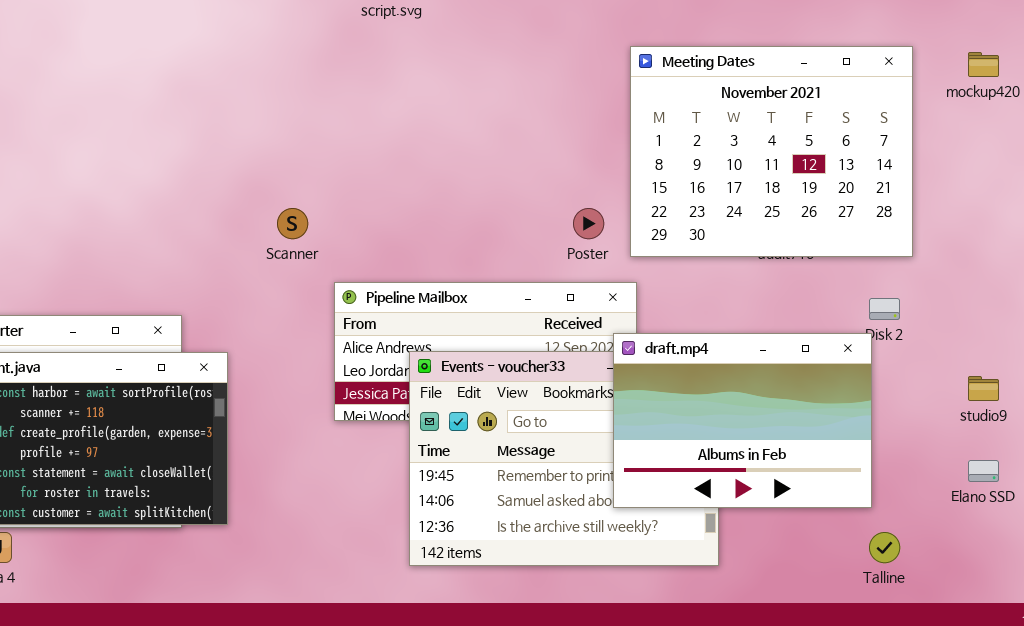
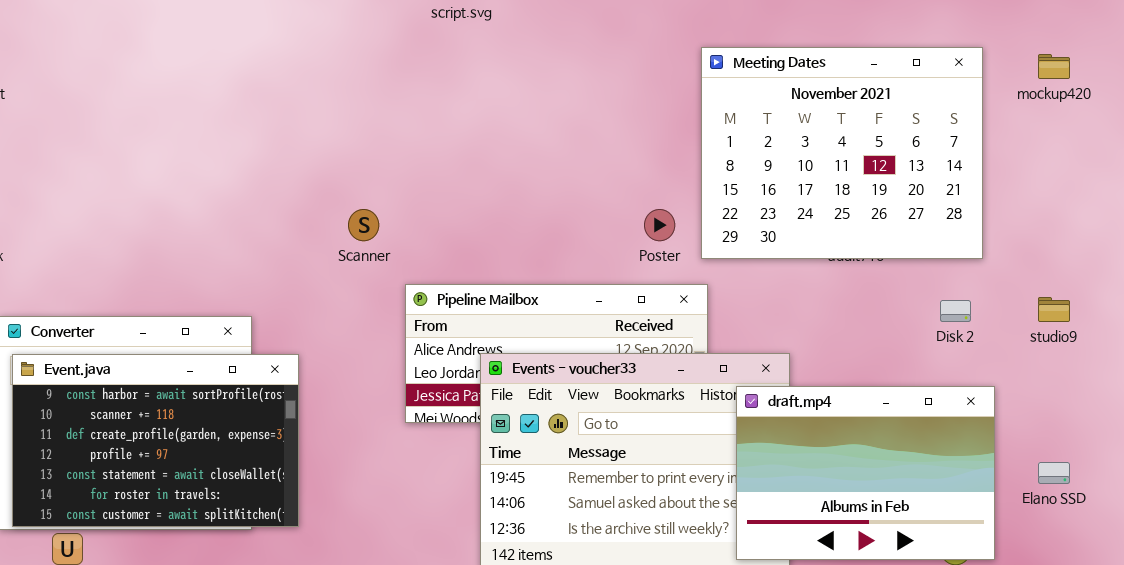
draft.mp4: [613,333,872,508] -> [736,386,995,560], moved
studio9: [968,376,999,401] -> [1038,297,1070,322], moved

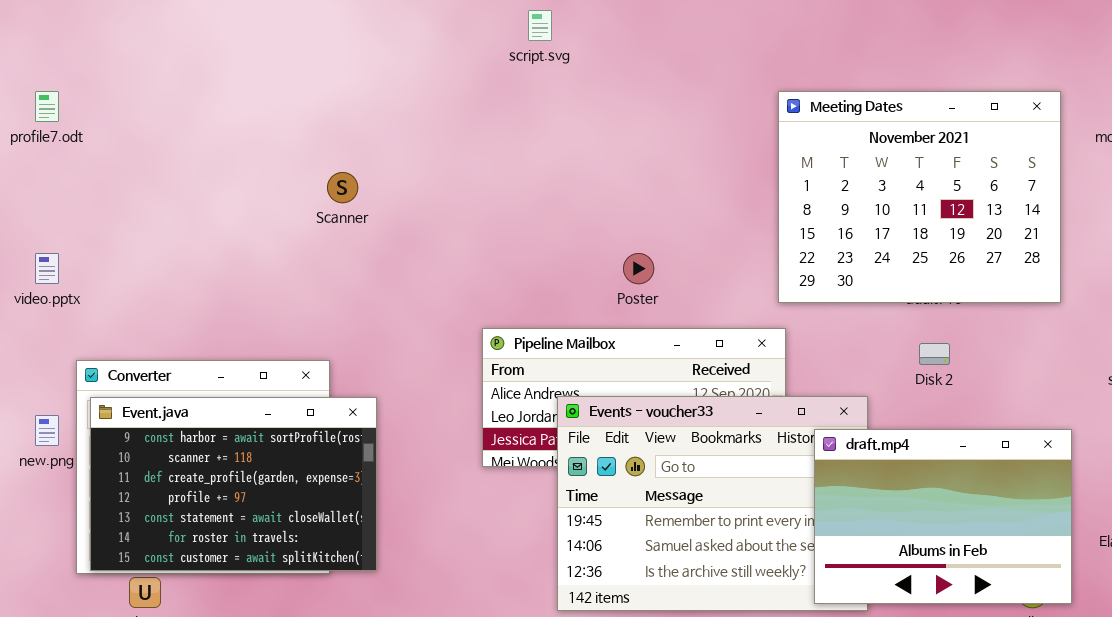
Scanner: [348,209,379,241] -> [327,172,358,203], moved
Poster: [644,209,675,241] -> [623,253,654,284], moved
Disk 2: [940,300,971,322] -> [919,343,950,365], moved

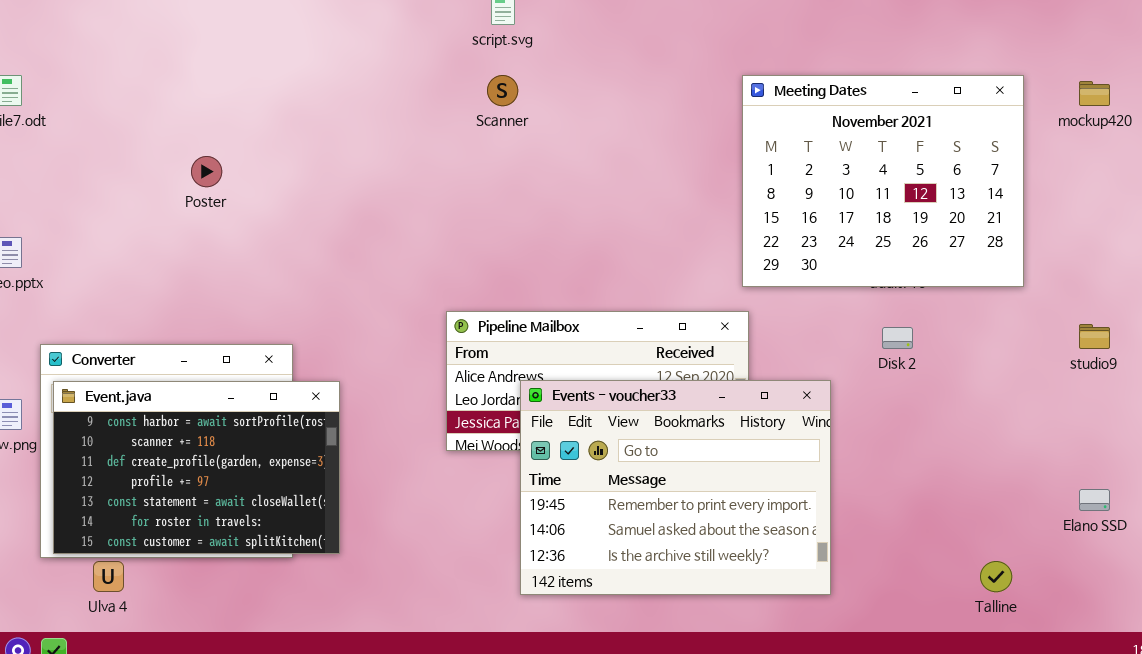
Scanner: [327,172,358,203] -> [487,75,518,106], moved
Poster: [623,253,654,284] -> [191,156,222,187], moved
draft.mp4: [814,429,1072,604] -> none, closed

